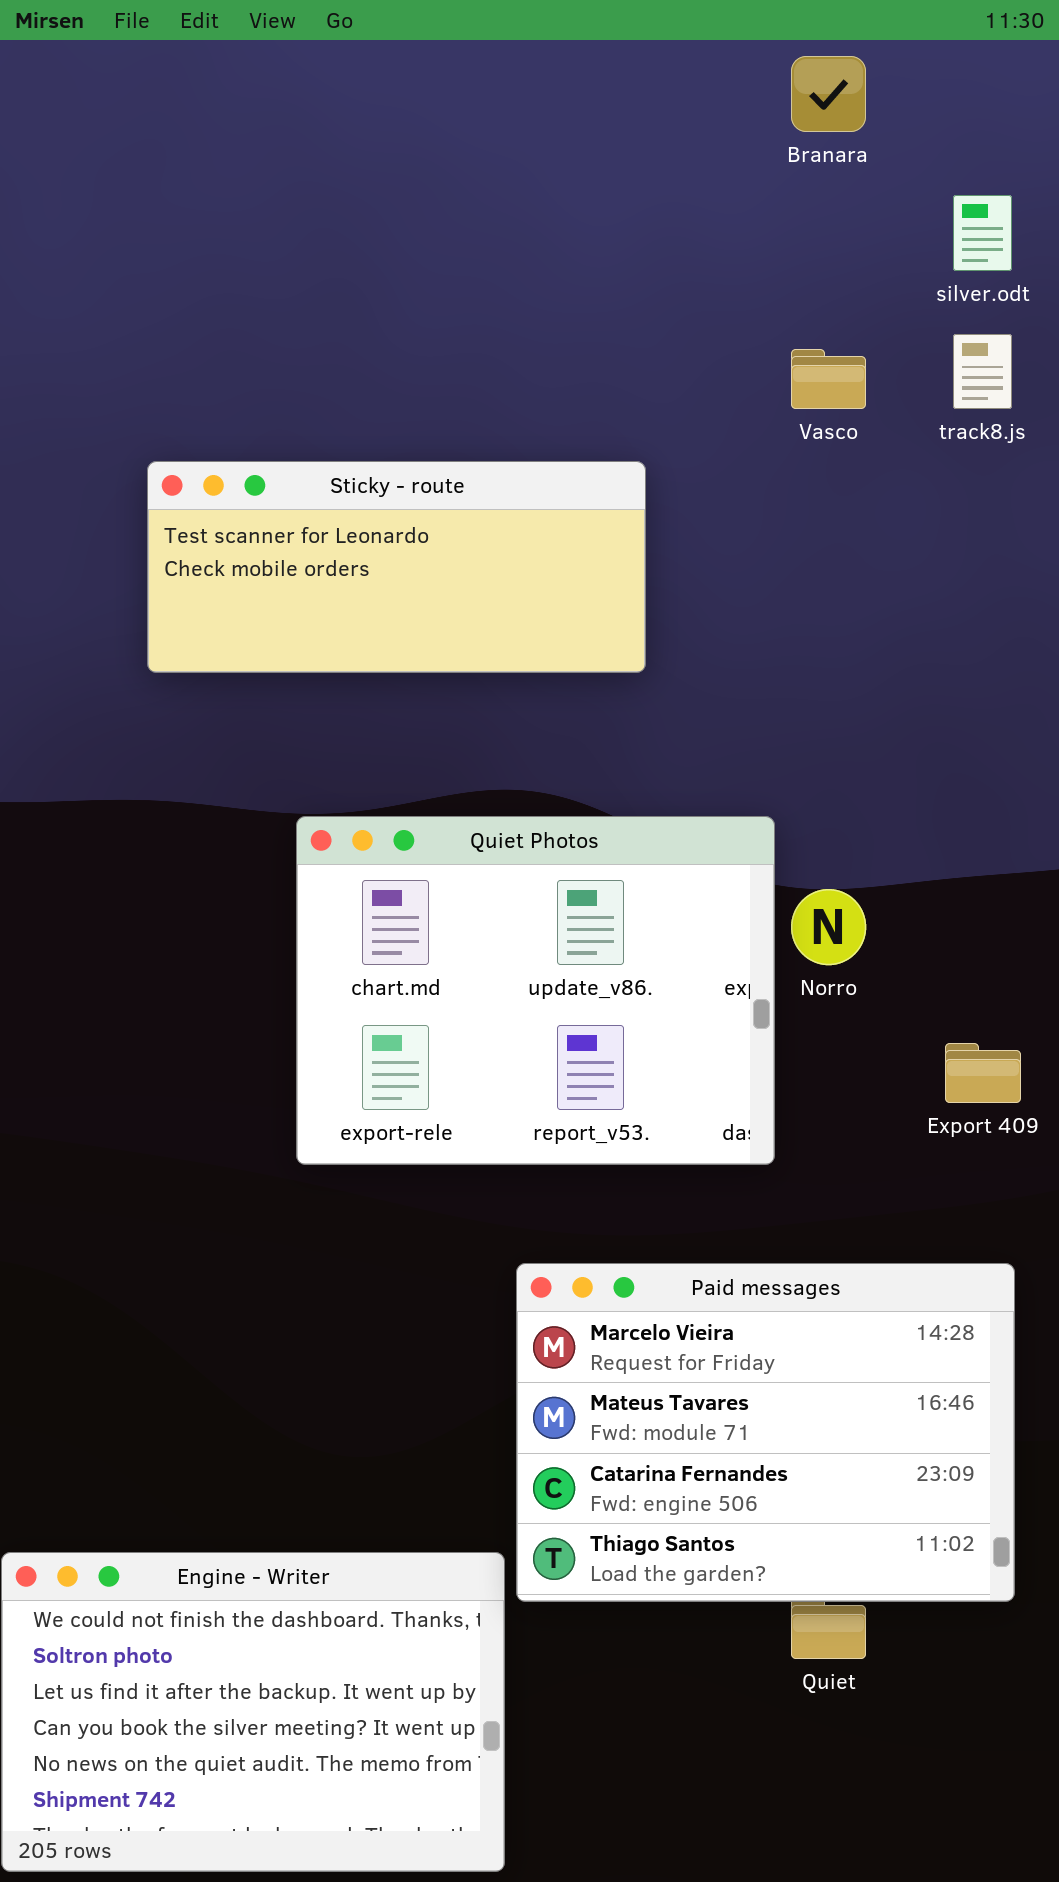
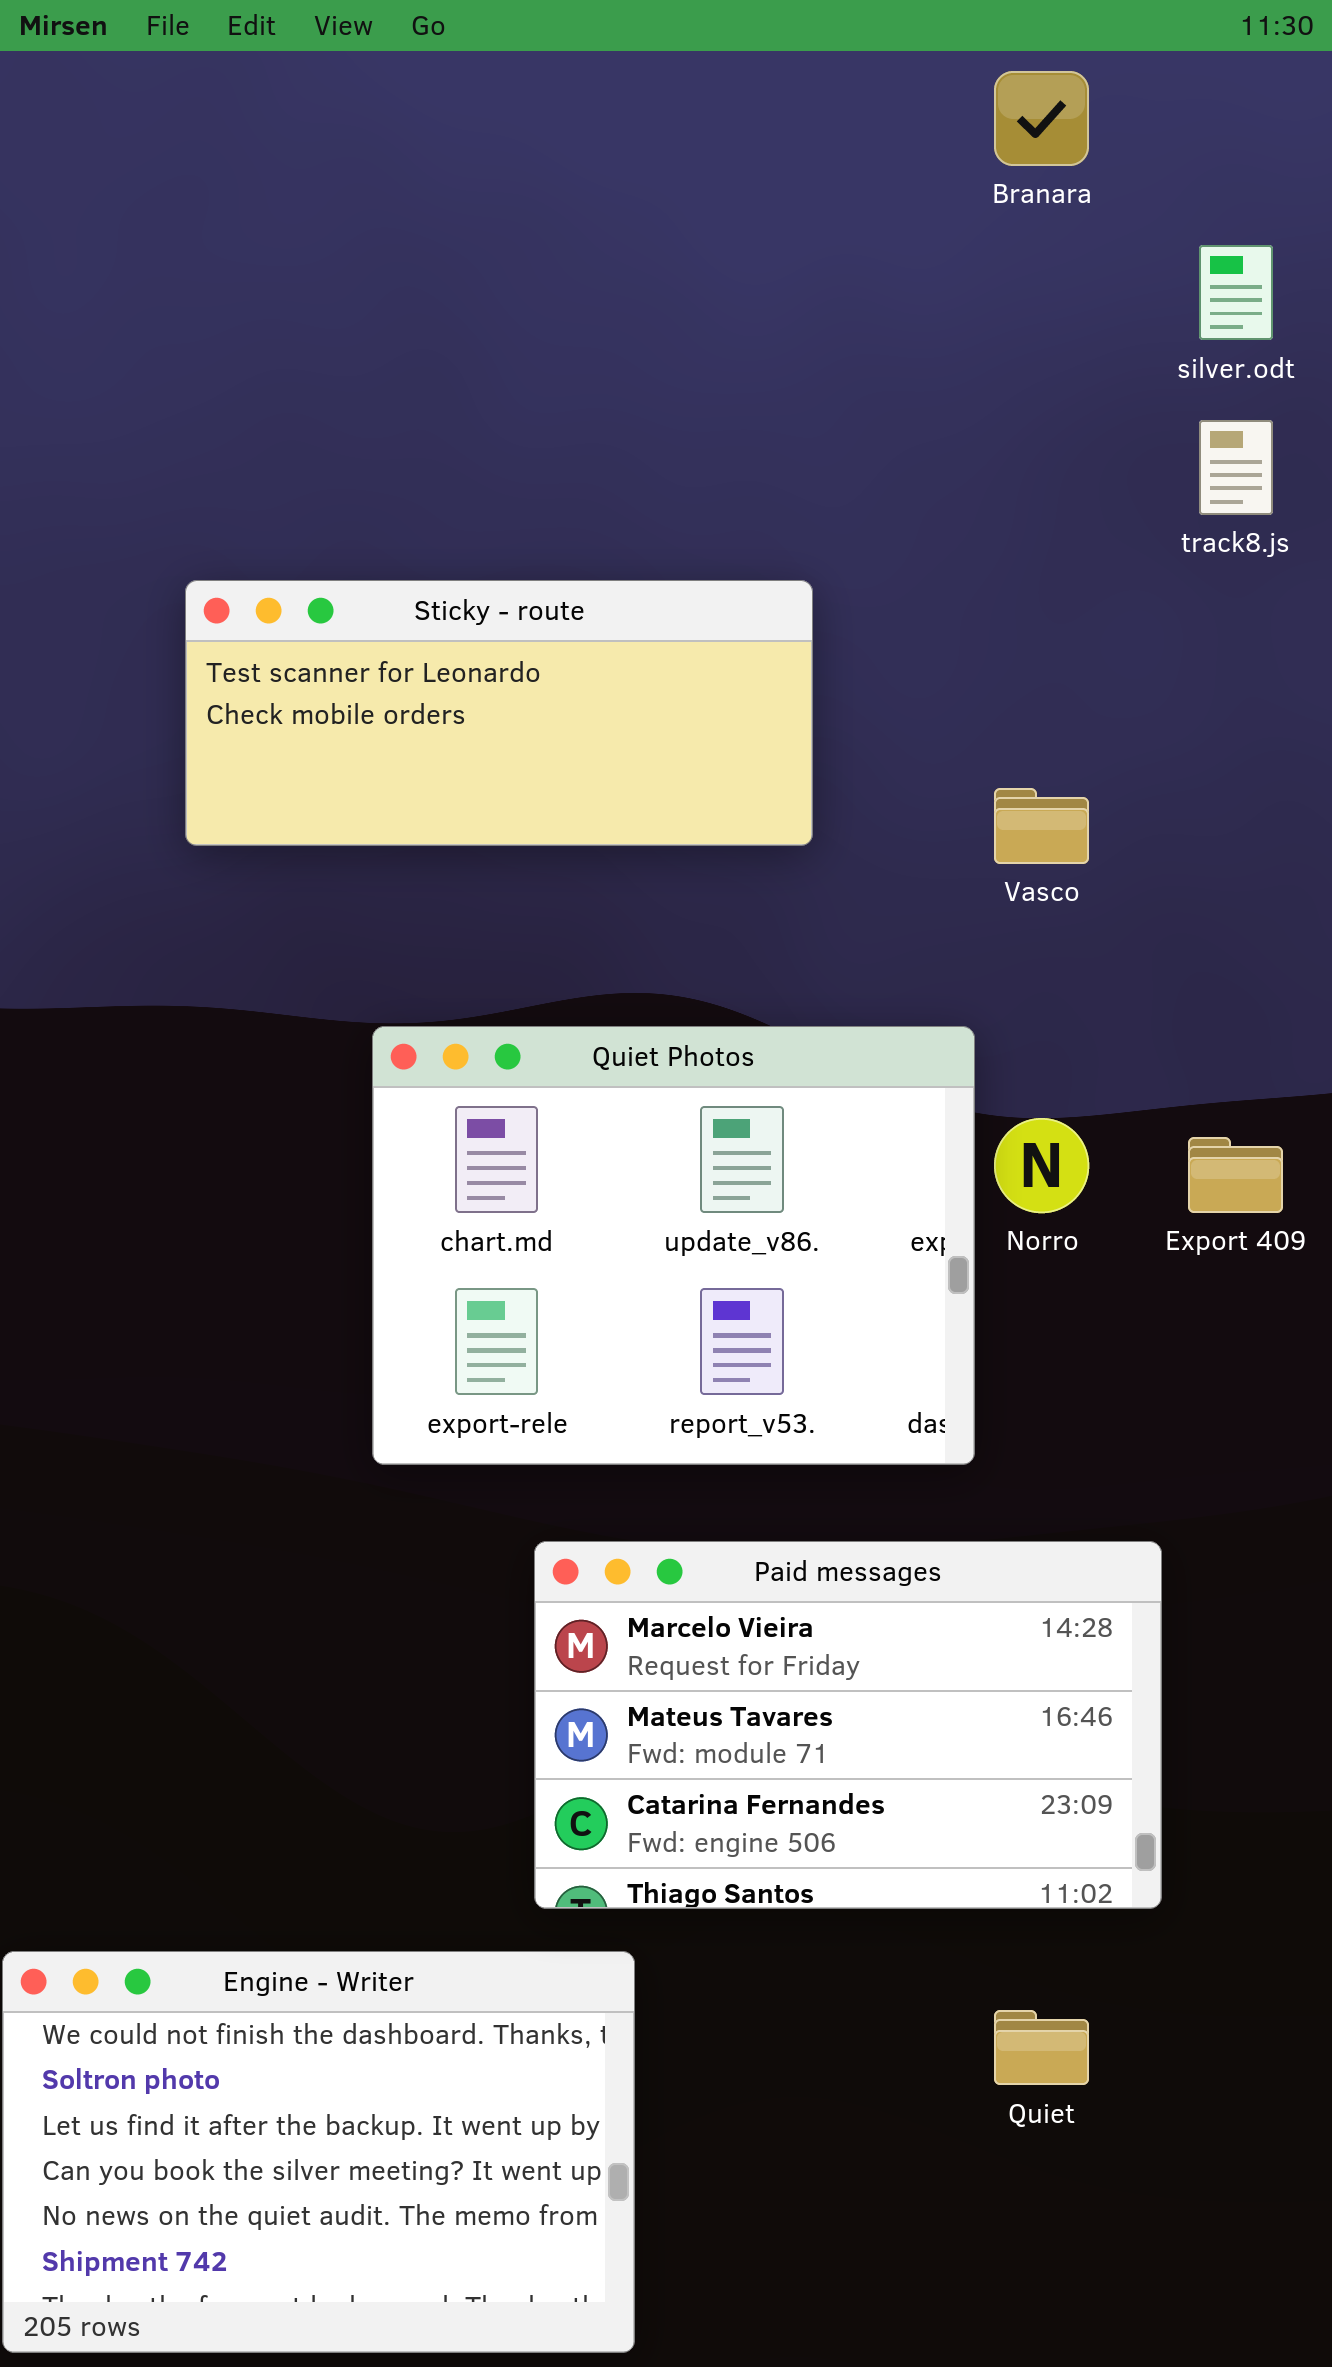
Vasco: [791,349,866,409] -> [994,788,1089,864], moved
Export 409: [945,1043,1021,1103] -> [1188,1137,1283,1213], moved
Paid messages: [516,1263,1015,1602] -> [534,1541,1162,1909], moved, resized

